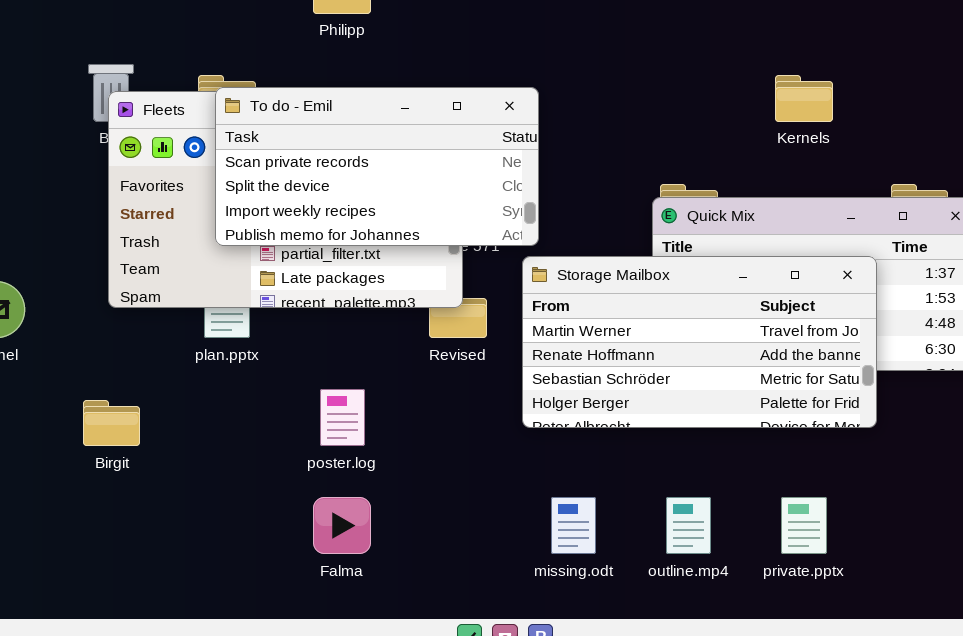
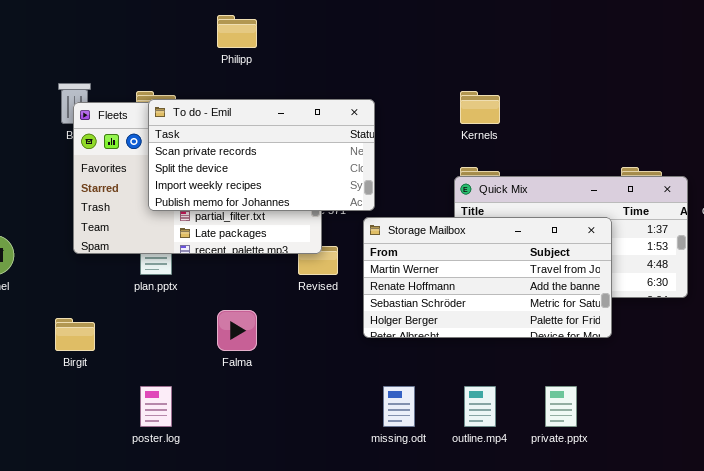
Kernels: [775,75,833,122] -> [460,91,500,124], moved
poster.log: [320,389,365,446] -> [140,386,172,427], moved
Falma: [313,497,371,554] -> [217,310,257,351], moved

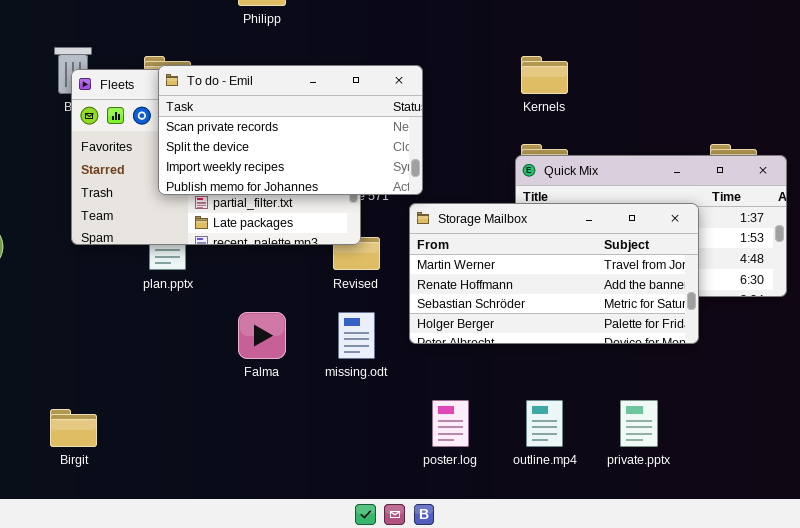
Birgit: [55,318,95,351] -> [50,409,97,447], moved
poster.log: [140,386,172,427] -> [432,400,469,447], moved
missing.odt: [383,386,415,427] -> [338,312,375,359], moved

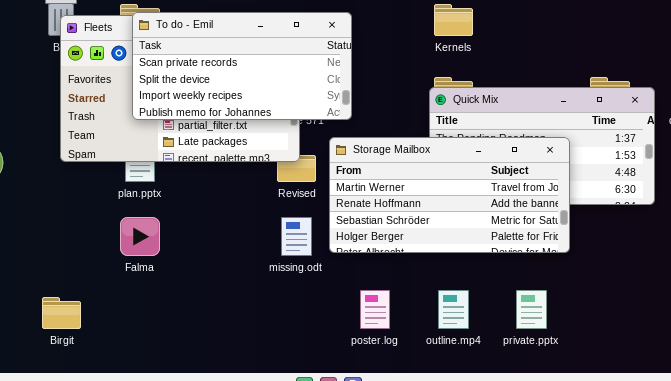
Storage Mailbox: [409,203,699,344] -> [329,137,570,253], moved
Falma: [238,312,286,359] -> [120,217,160,256], moved

